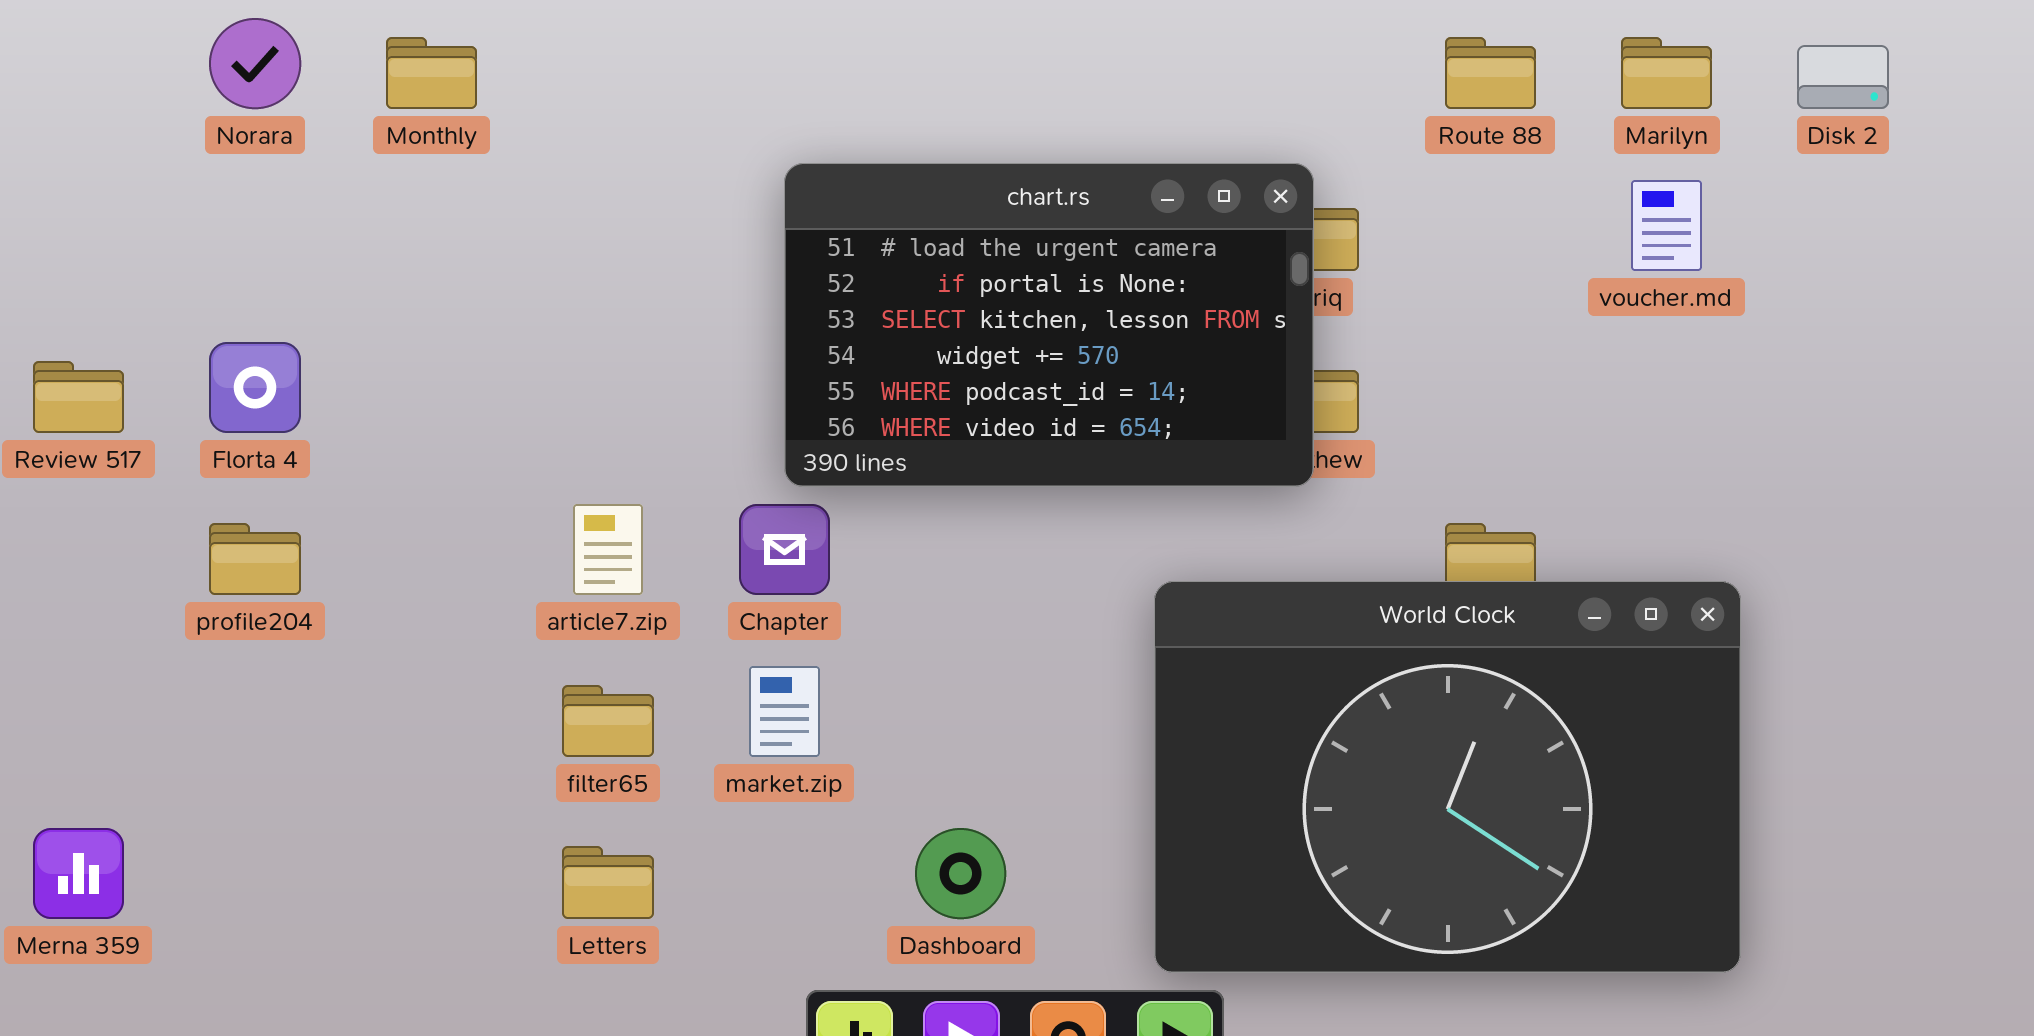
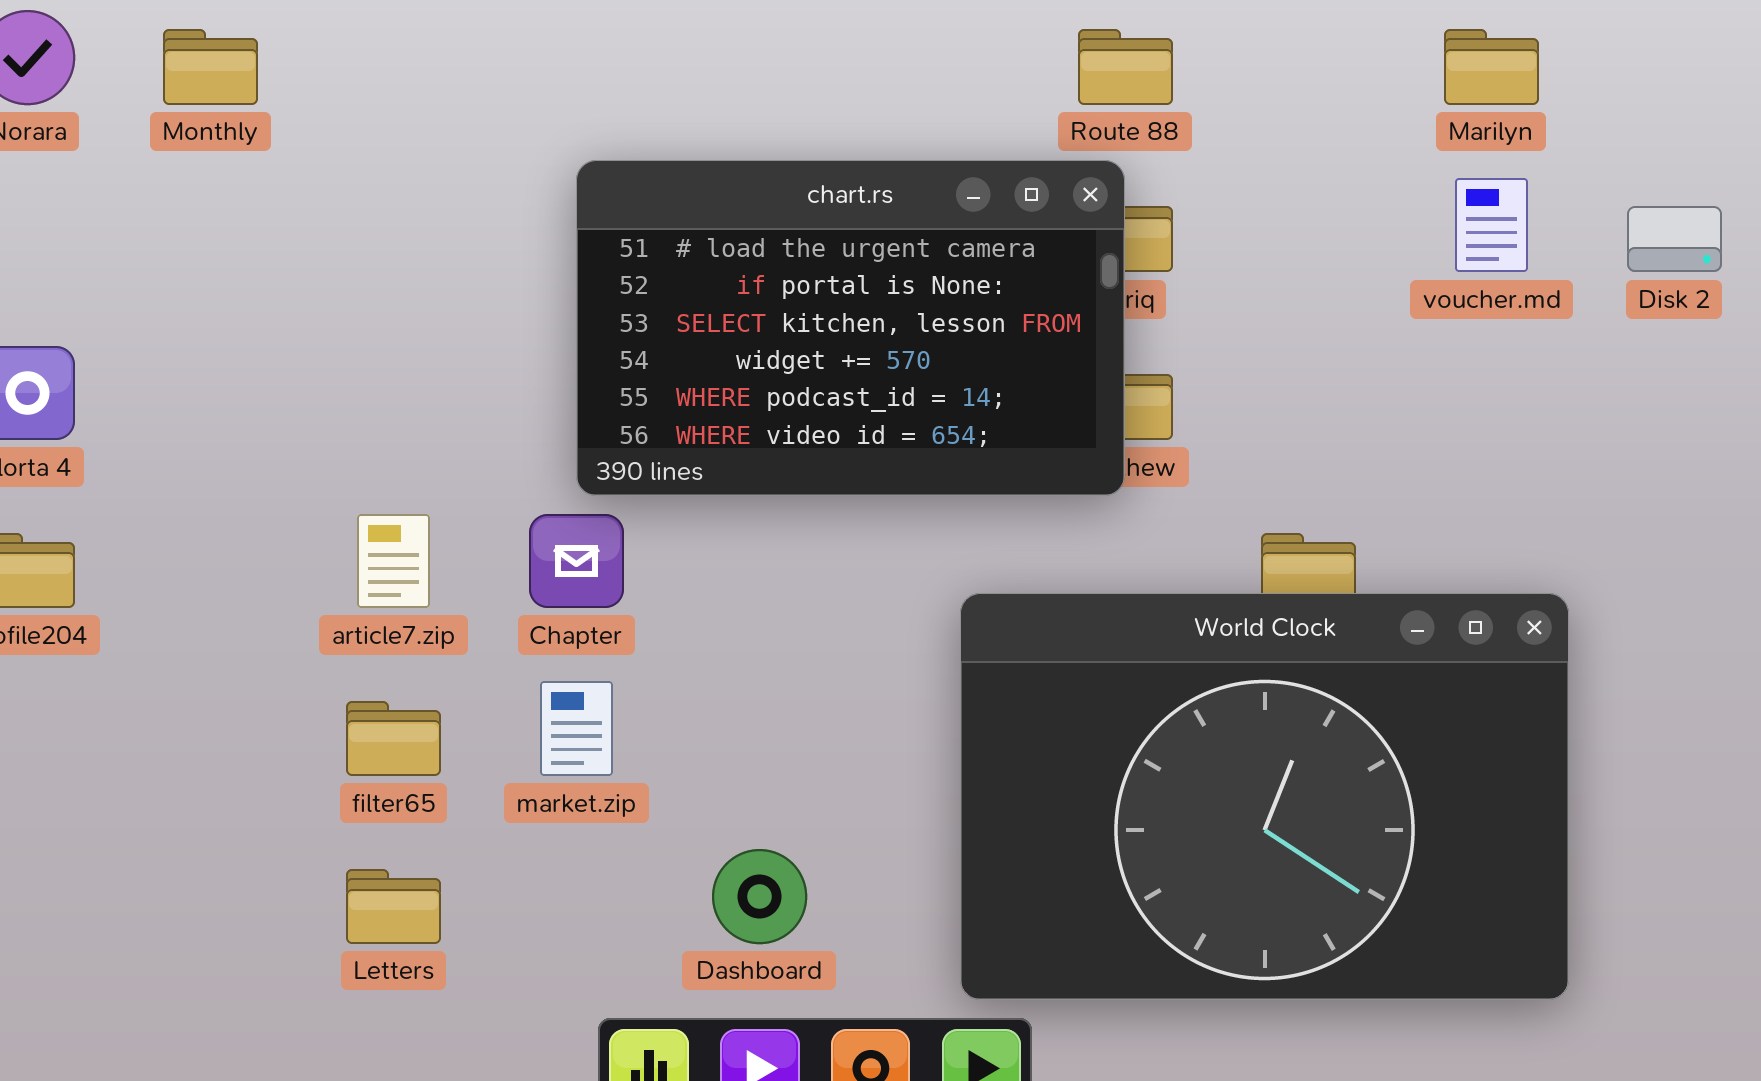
Route 88: [1445,37,1536,109] -> [1078,29,1173,105], moved
Disk 2: [1797,45,1889,109] -> [1627,206,1722,272], moved

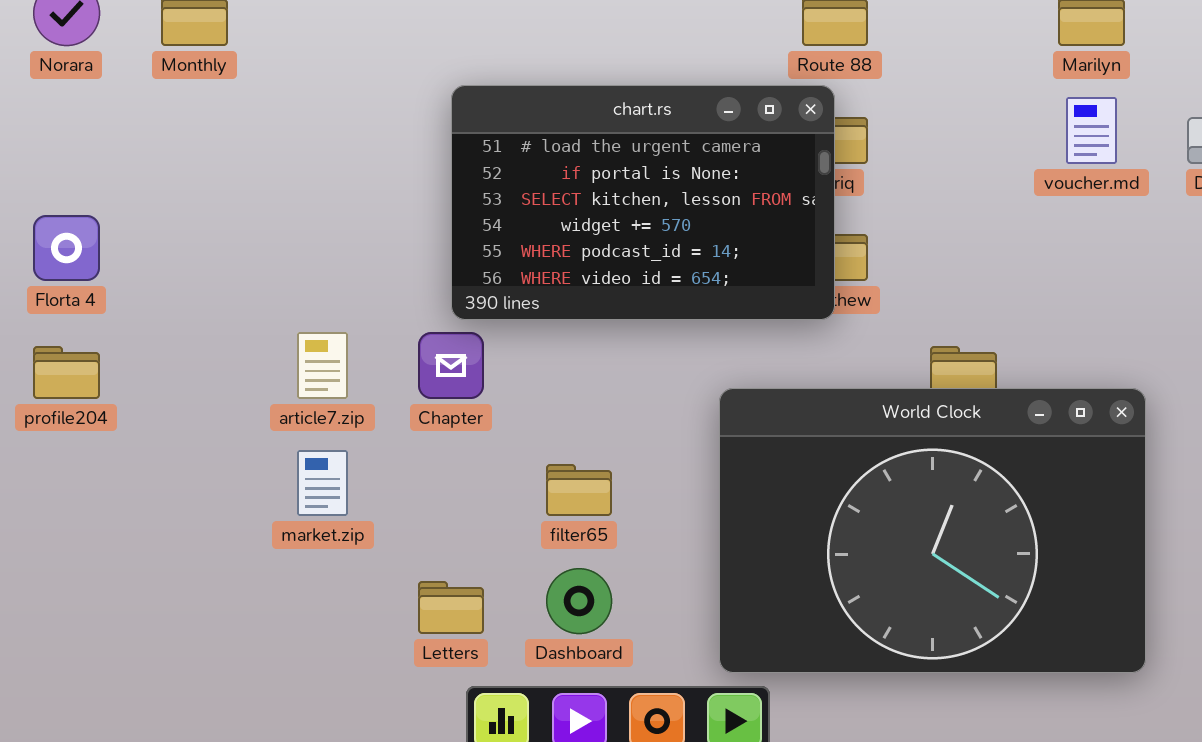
market.zip: [540,681,613,776] -> [297,450,348,516], moved
filter65: [346,701,441,776] -> [546,464,612,516], moved
Letters: [346,869,441,944] -> [418,581,484,634], moved

